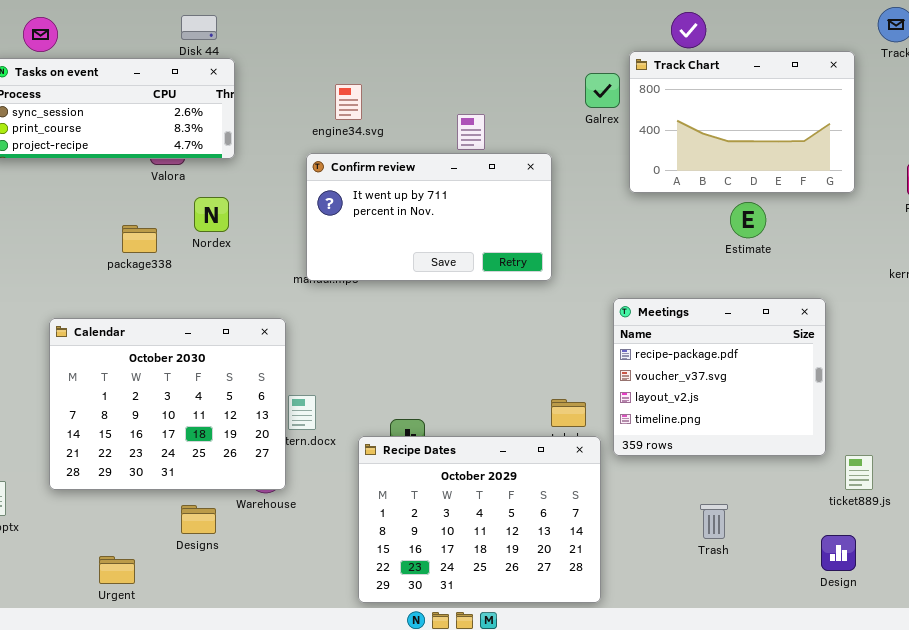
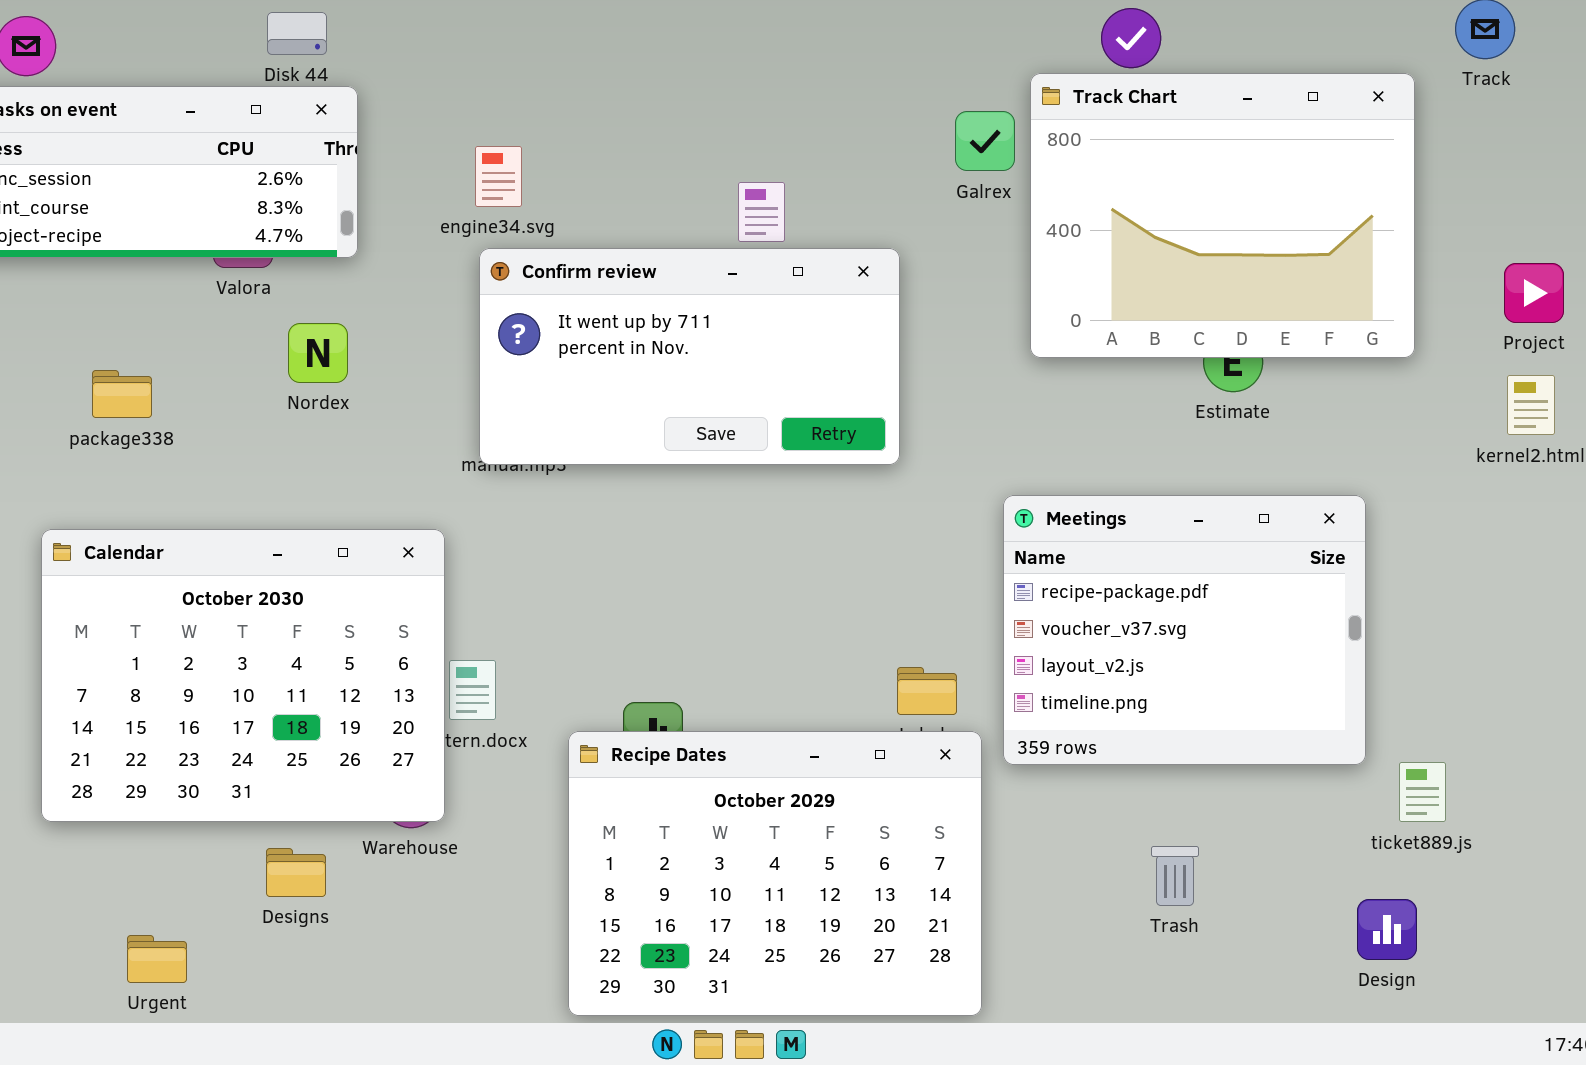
Track Chart: [629,51,855,193] -> [1030,73,1415,358], resized
engine34.svg: [335,84,362,120] -> [475,146,522,207], moved
package338: [122,225,157,253] -> [92,370,152,418], moved

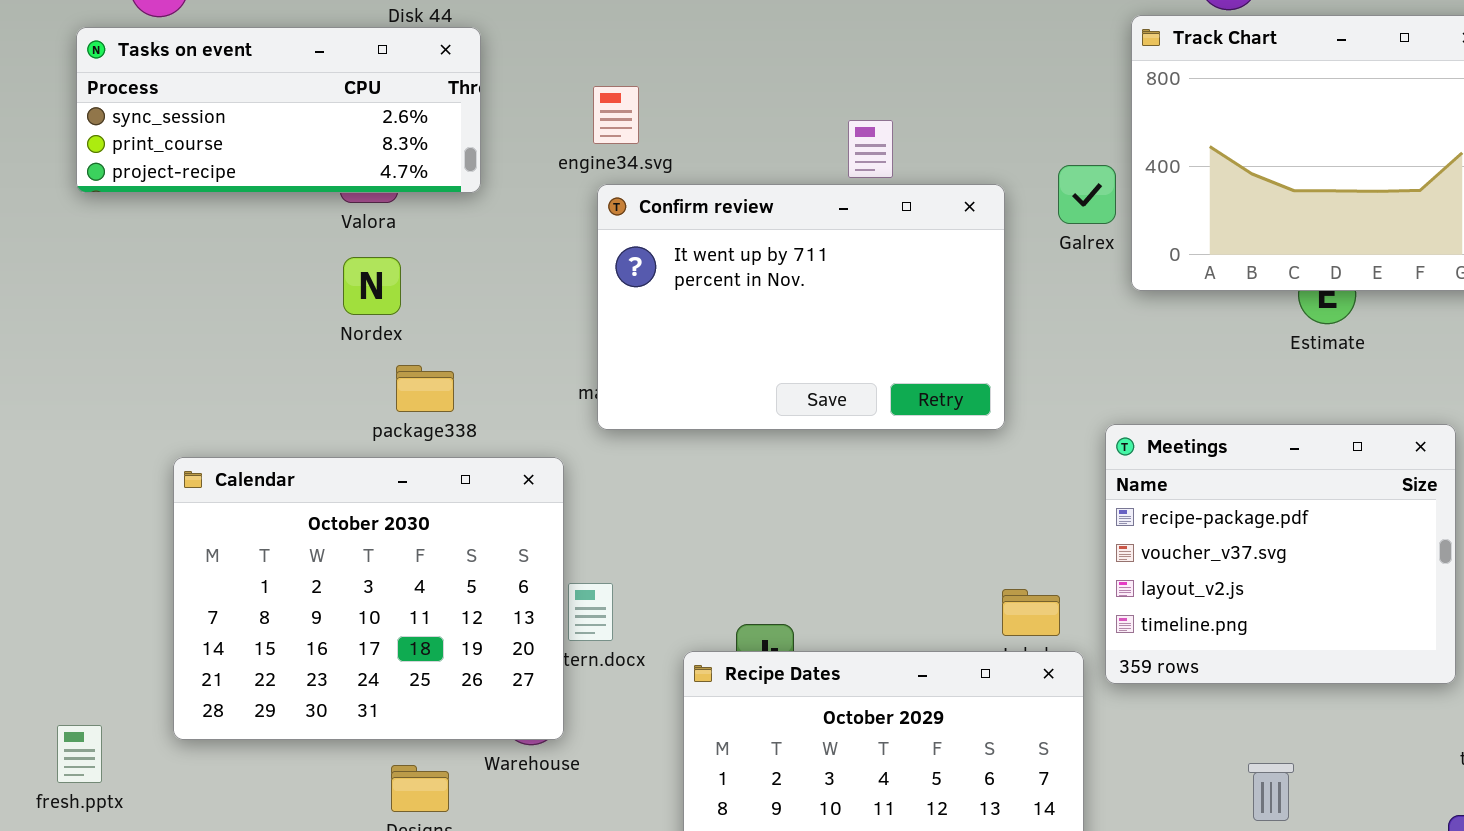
Galrex: [955,111,1015,171] -> [1058,165,1116,224], moved
Confirm review: [479,248,900,465] -> [597,184,1005,430], resized
Nordex: [288,323,348,383] -> [343,257,401,315], moved
package338: [92,370,152,418] -> [396,365,454,412], moved

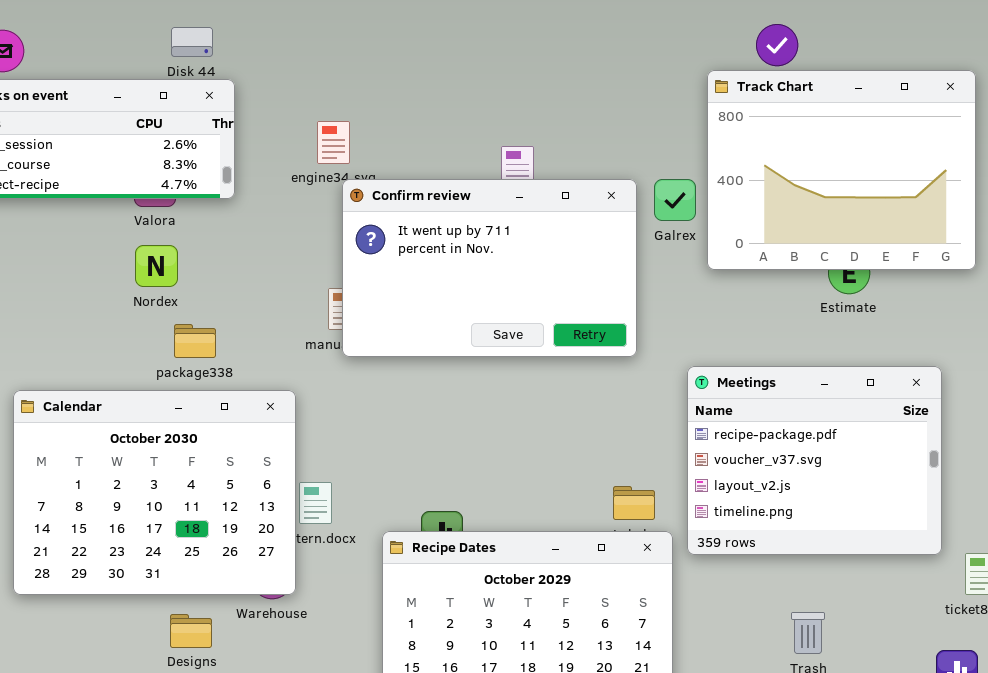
Confirm review: [597,184,1005,430] -> [342,179,637,357], moved

